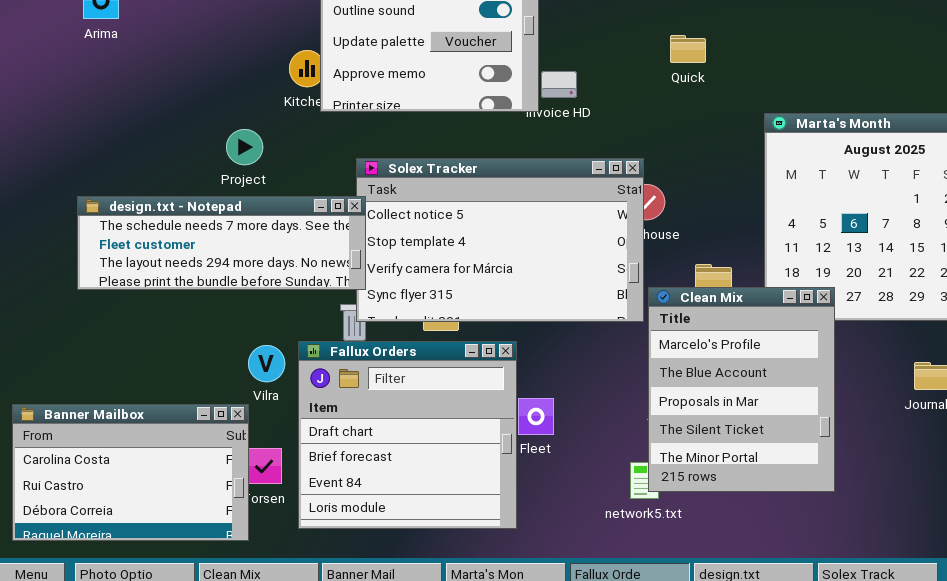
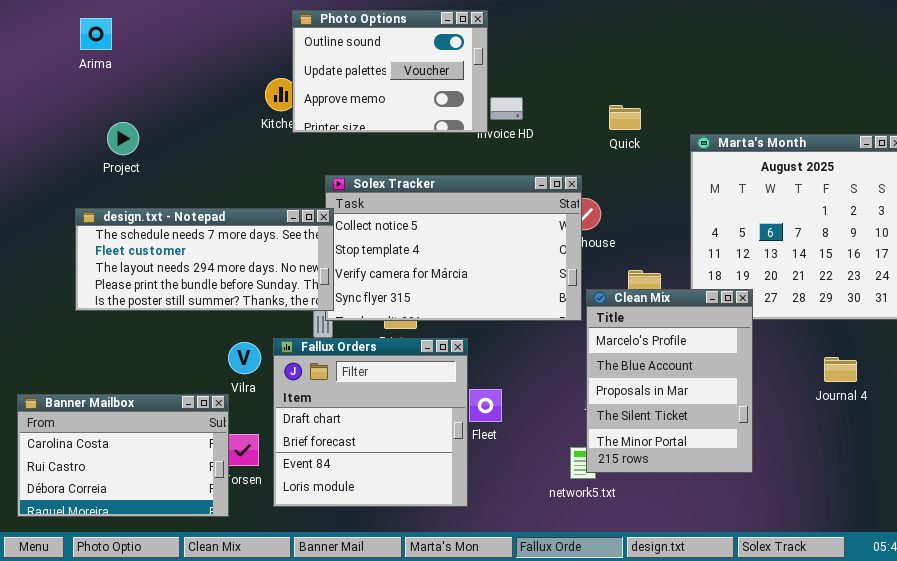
Quick: [670,35,706,63] -> [609,105,641,130], moved
Project: [226,129,263,165] -> [107,122,139,155], moved
design.txt - Notepad: [77,196,366,290] -> [75,208,334,311], resized

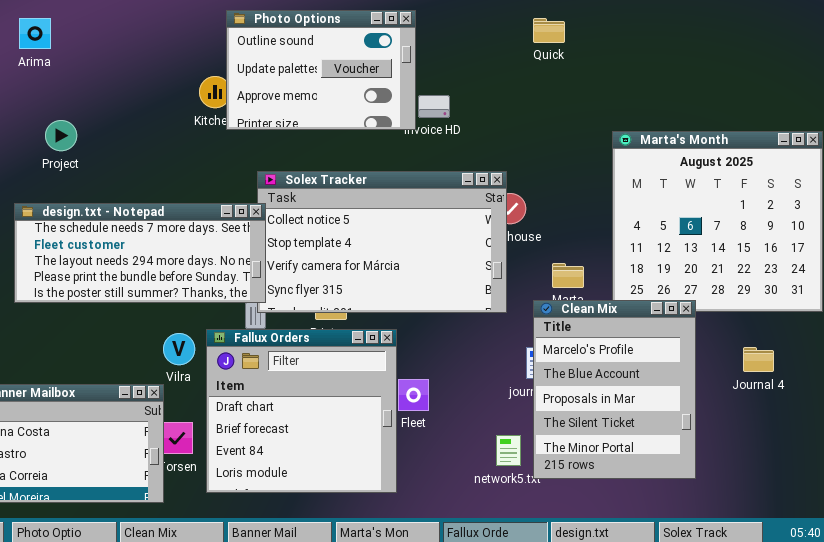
Quick: [609,105,641,130] -> [533,18,565,43], moved
Clean Mix: [586,289,753,473] -> [533,300,696,479], moved

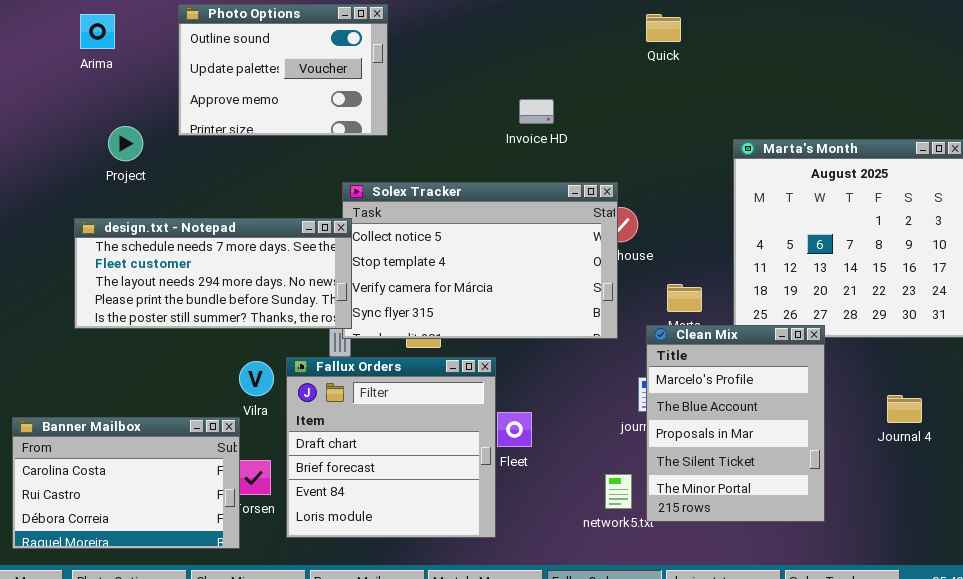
Photo Options: [226,10,416,130] -> [178,4,388,136], moved
Journal 4: [743,347,774,372] -> [887,395,922,423], moved

